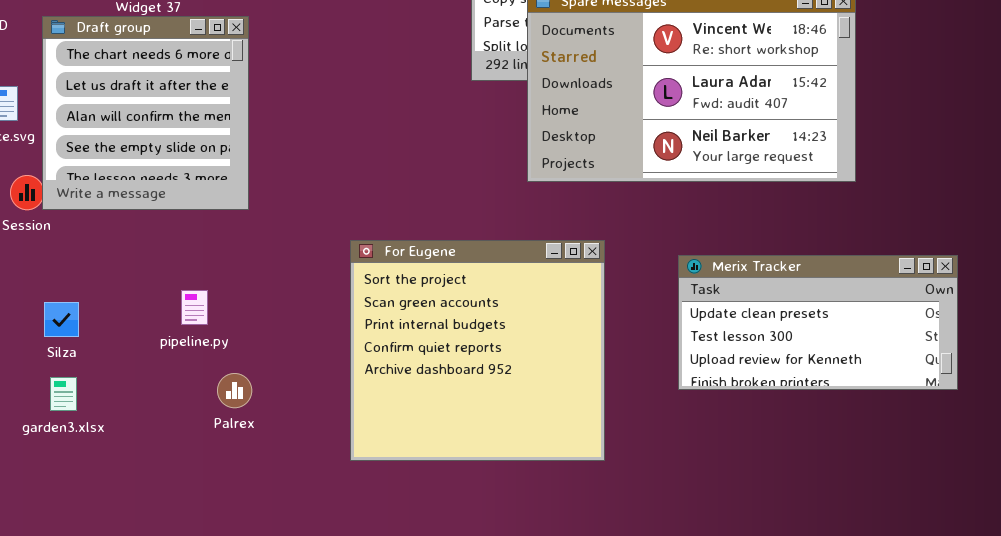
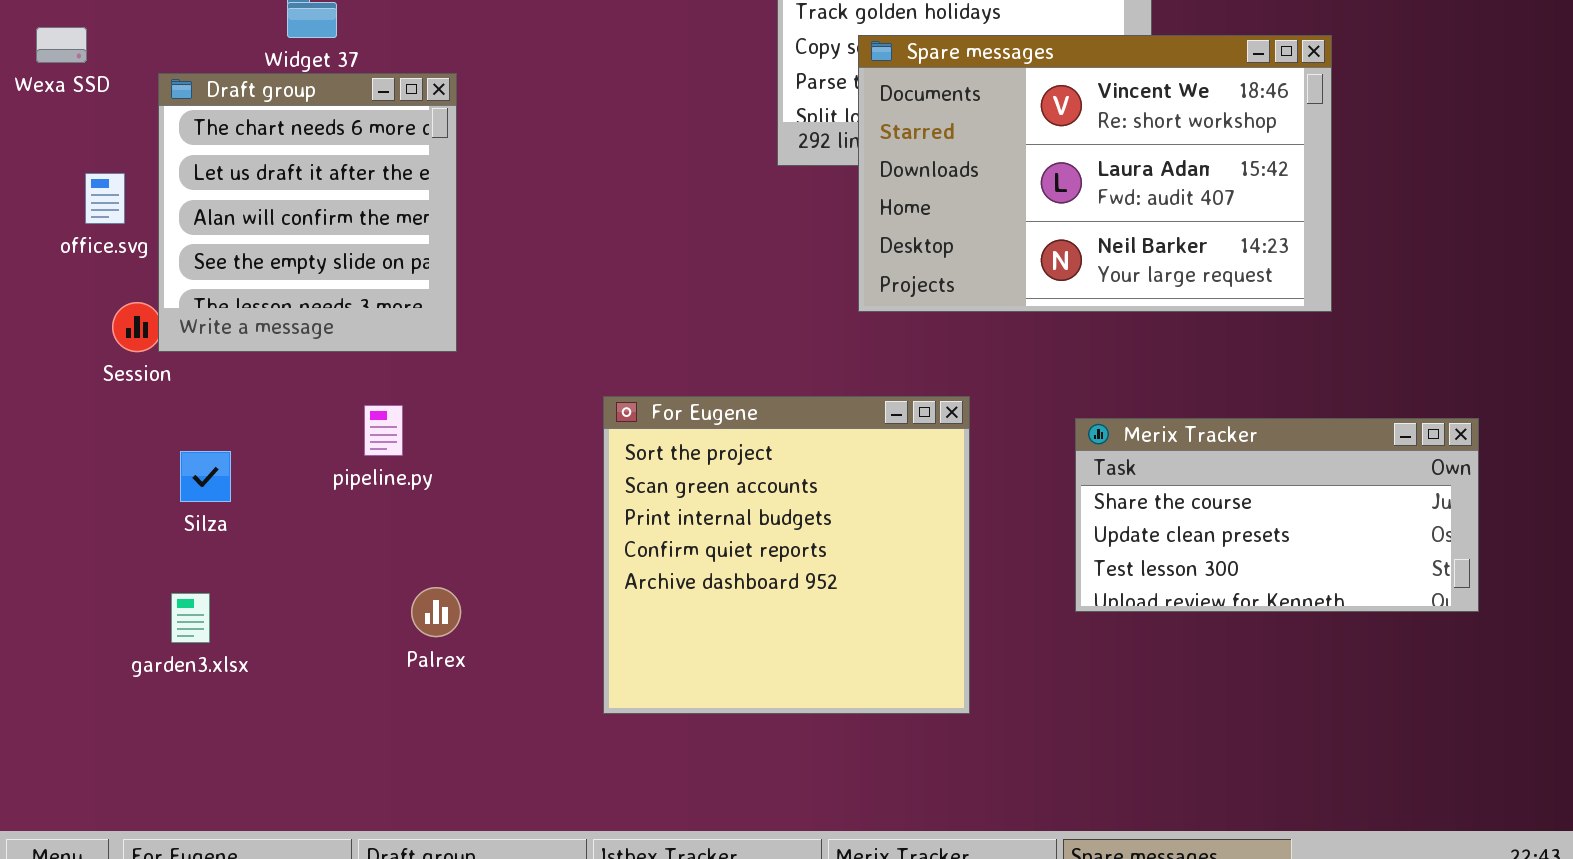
Merix Tracker: [678,255,958,390] -> [1075,418,1479,612], scrolled up 1 row
pipeline.py: [181,290,208,325] -> [364,405,403,456], moved
Silza: [44,302,79,337] -> [180,451,231,502], moved

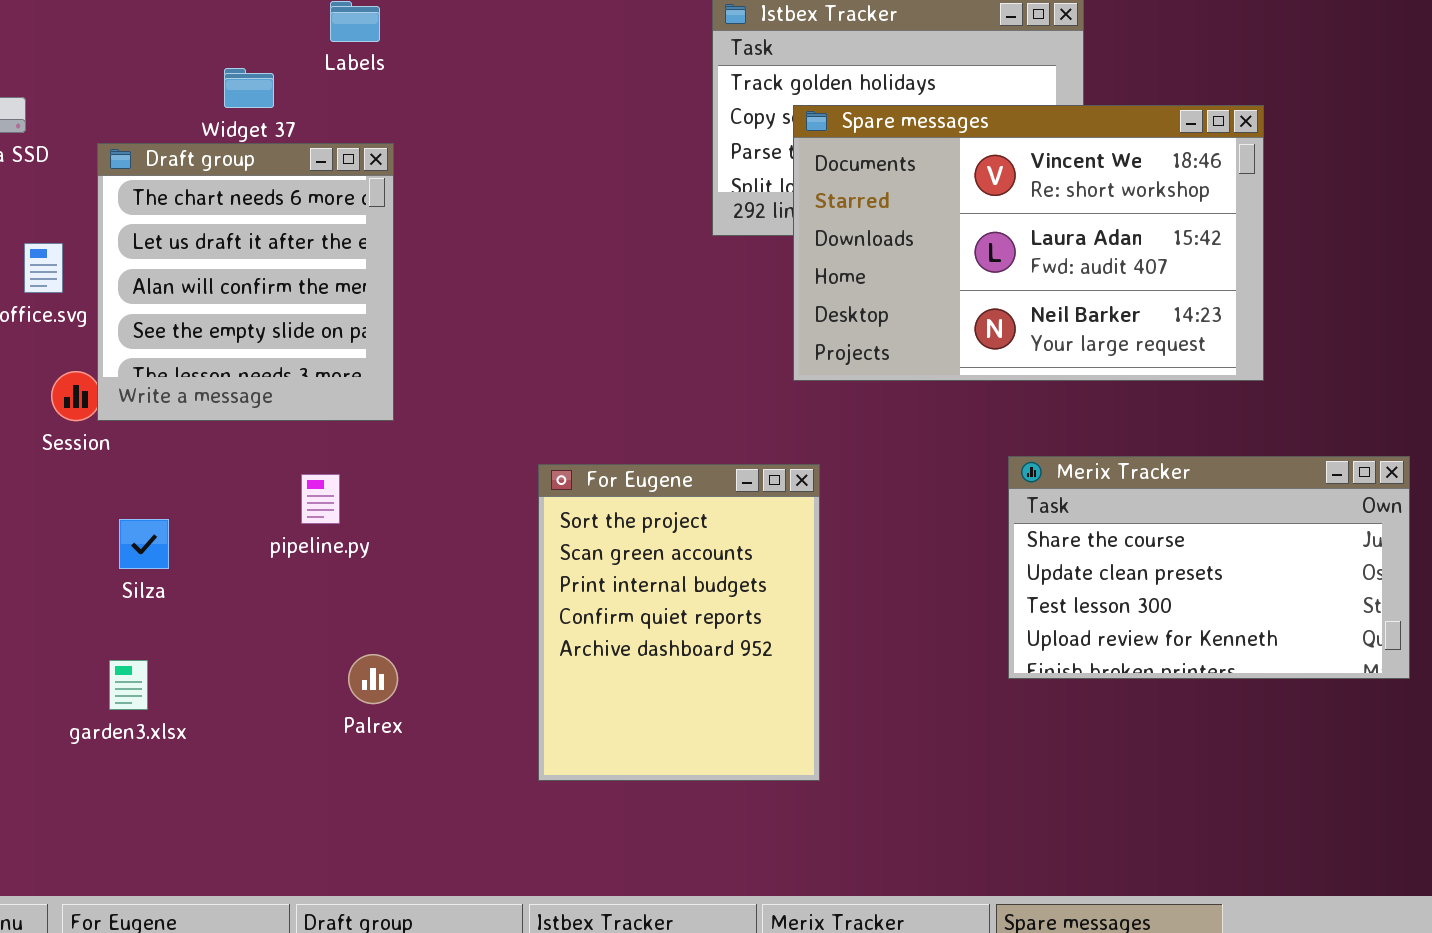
For Eugene: [603,396,970,714] -> [538,464,820,781], resized
Merix Tracker: [1075,418,1479,612] -> [1008,456,1410,679], resized

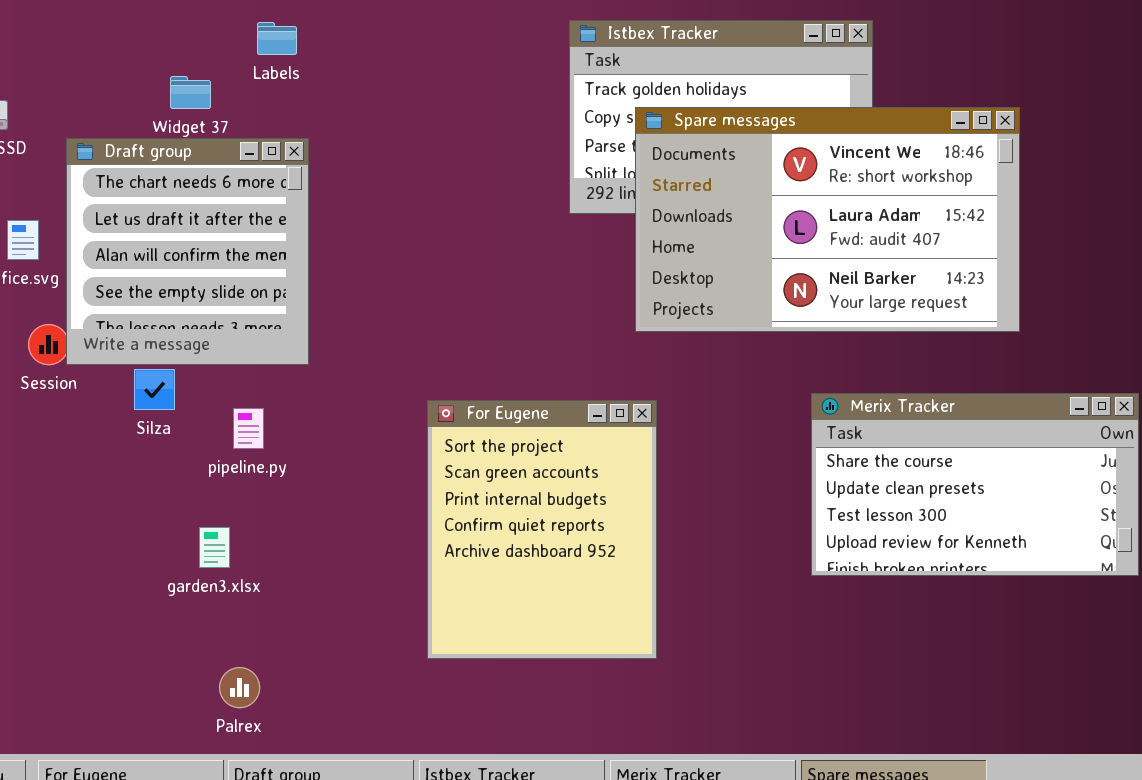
Silza: [119,519,169,569] -> [134,369,175,410], moved
Palrex: [348,654,398,704] -> [219,667,260,708], moved
garden3.xlsx: [109,660,148,710] -> [199,527,230,568], moved

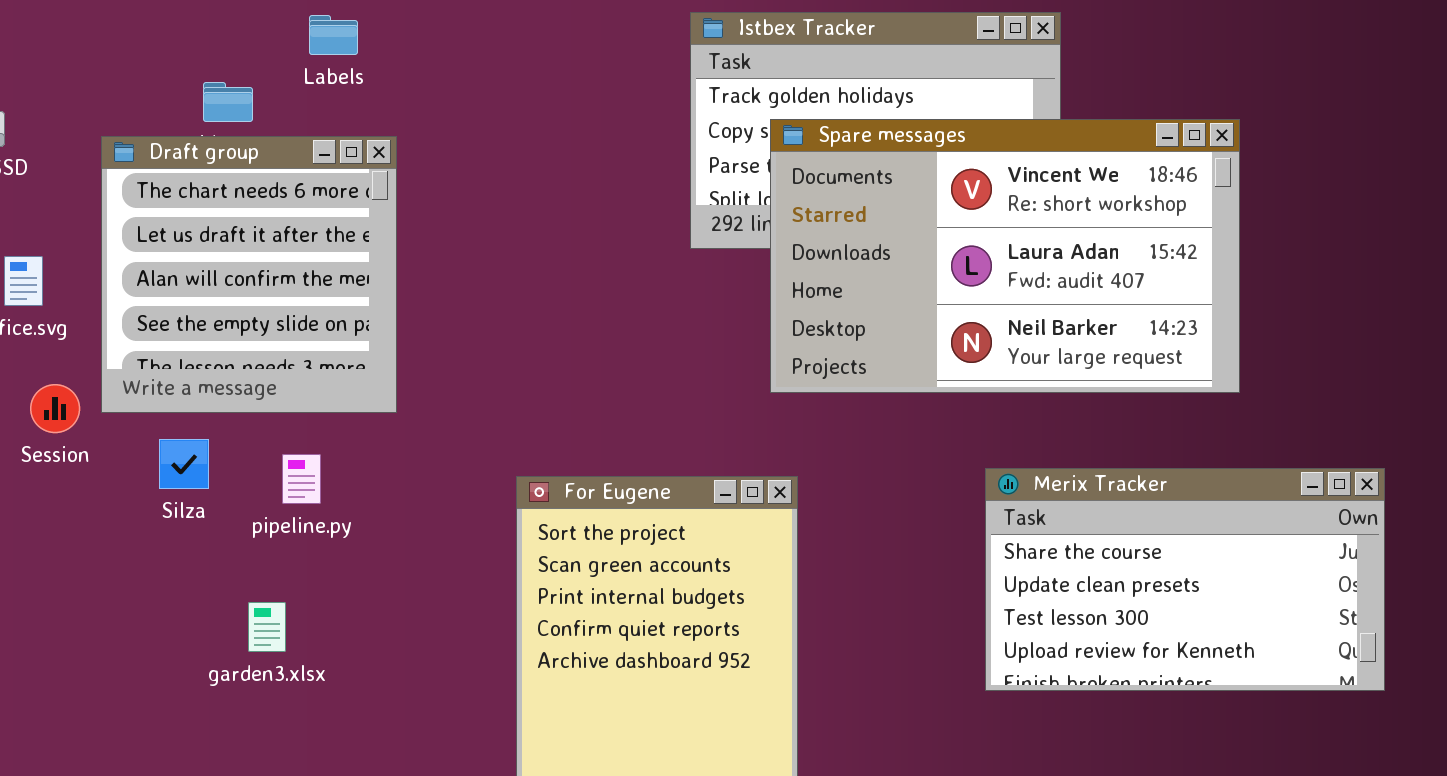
Draft group: [66,138,309,365] -> [101,136,397,413], moved
pipeline.py: [233,408,264,449] -> [282,454,321,504], moved
garden3.xlsx: [199,527,230,568] -> [248,602,286,652], moved

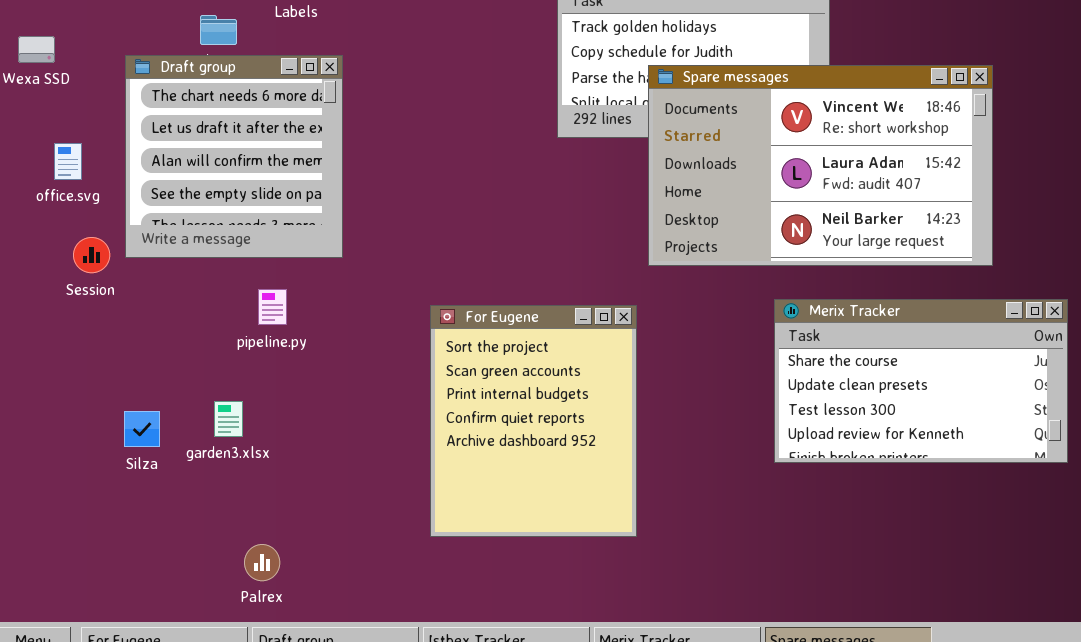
Spare messages: [770,119,1240,393] -> [648,65,993,266], moved
Silza: [159,439,209,489] -> [124,411,160,447], moved
garden3.xlsx: [248,602,286,652] -> [214,401,243,437], moved

